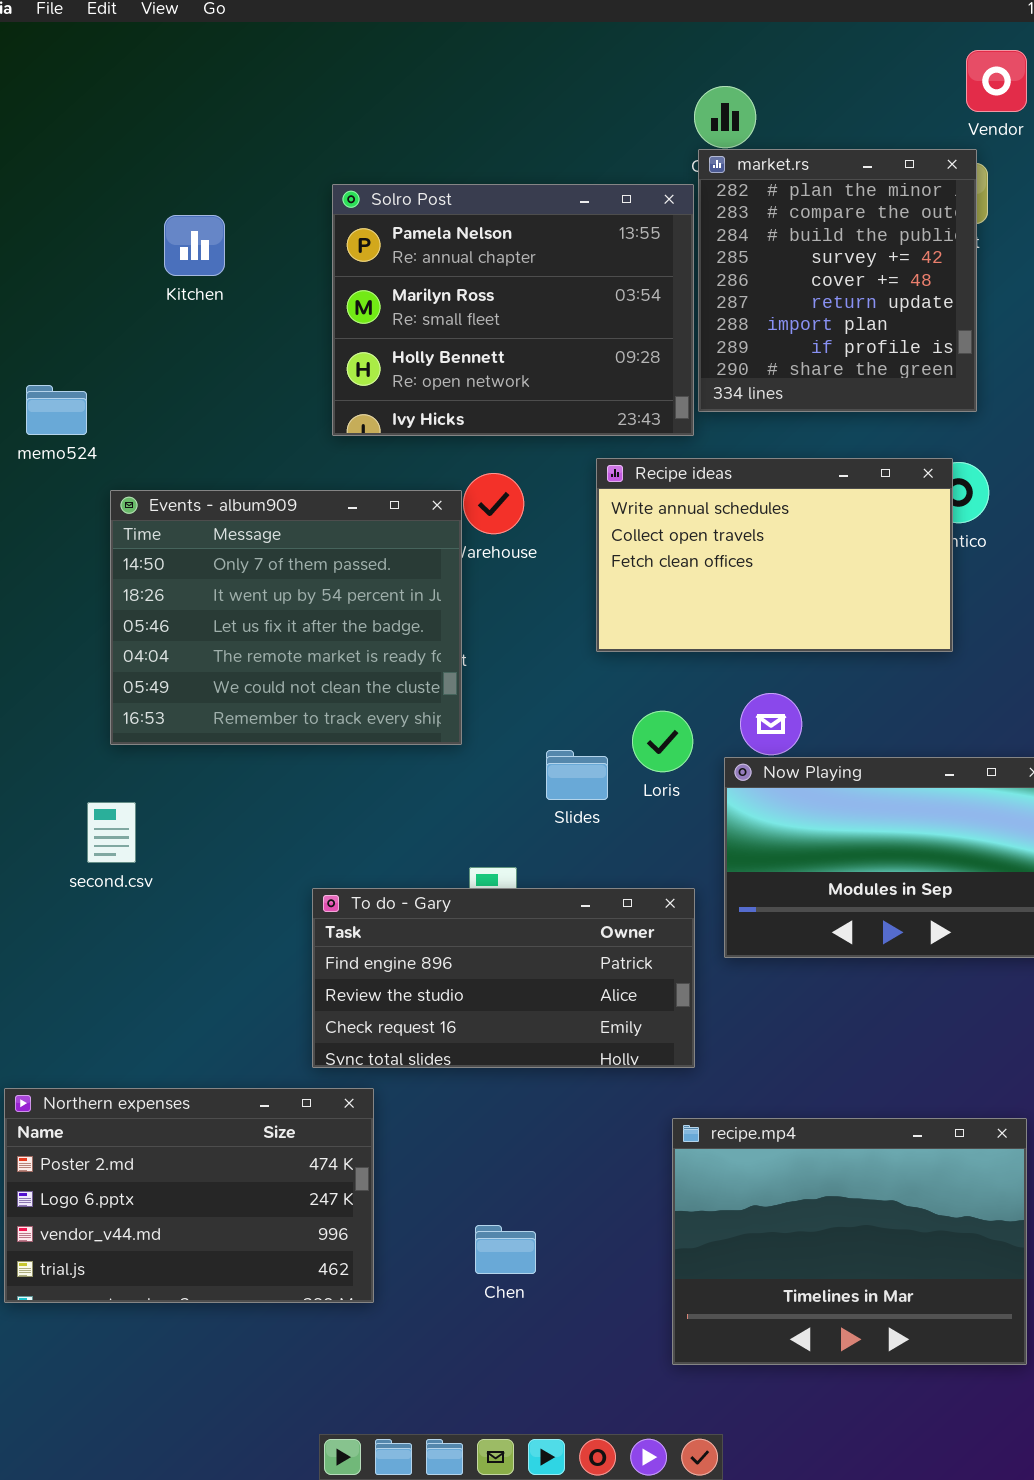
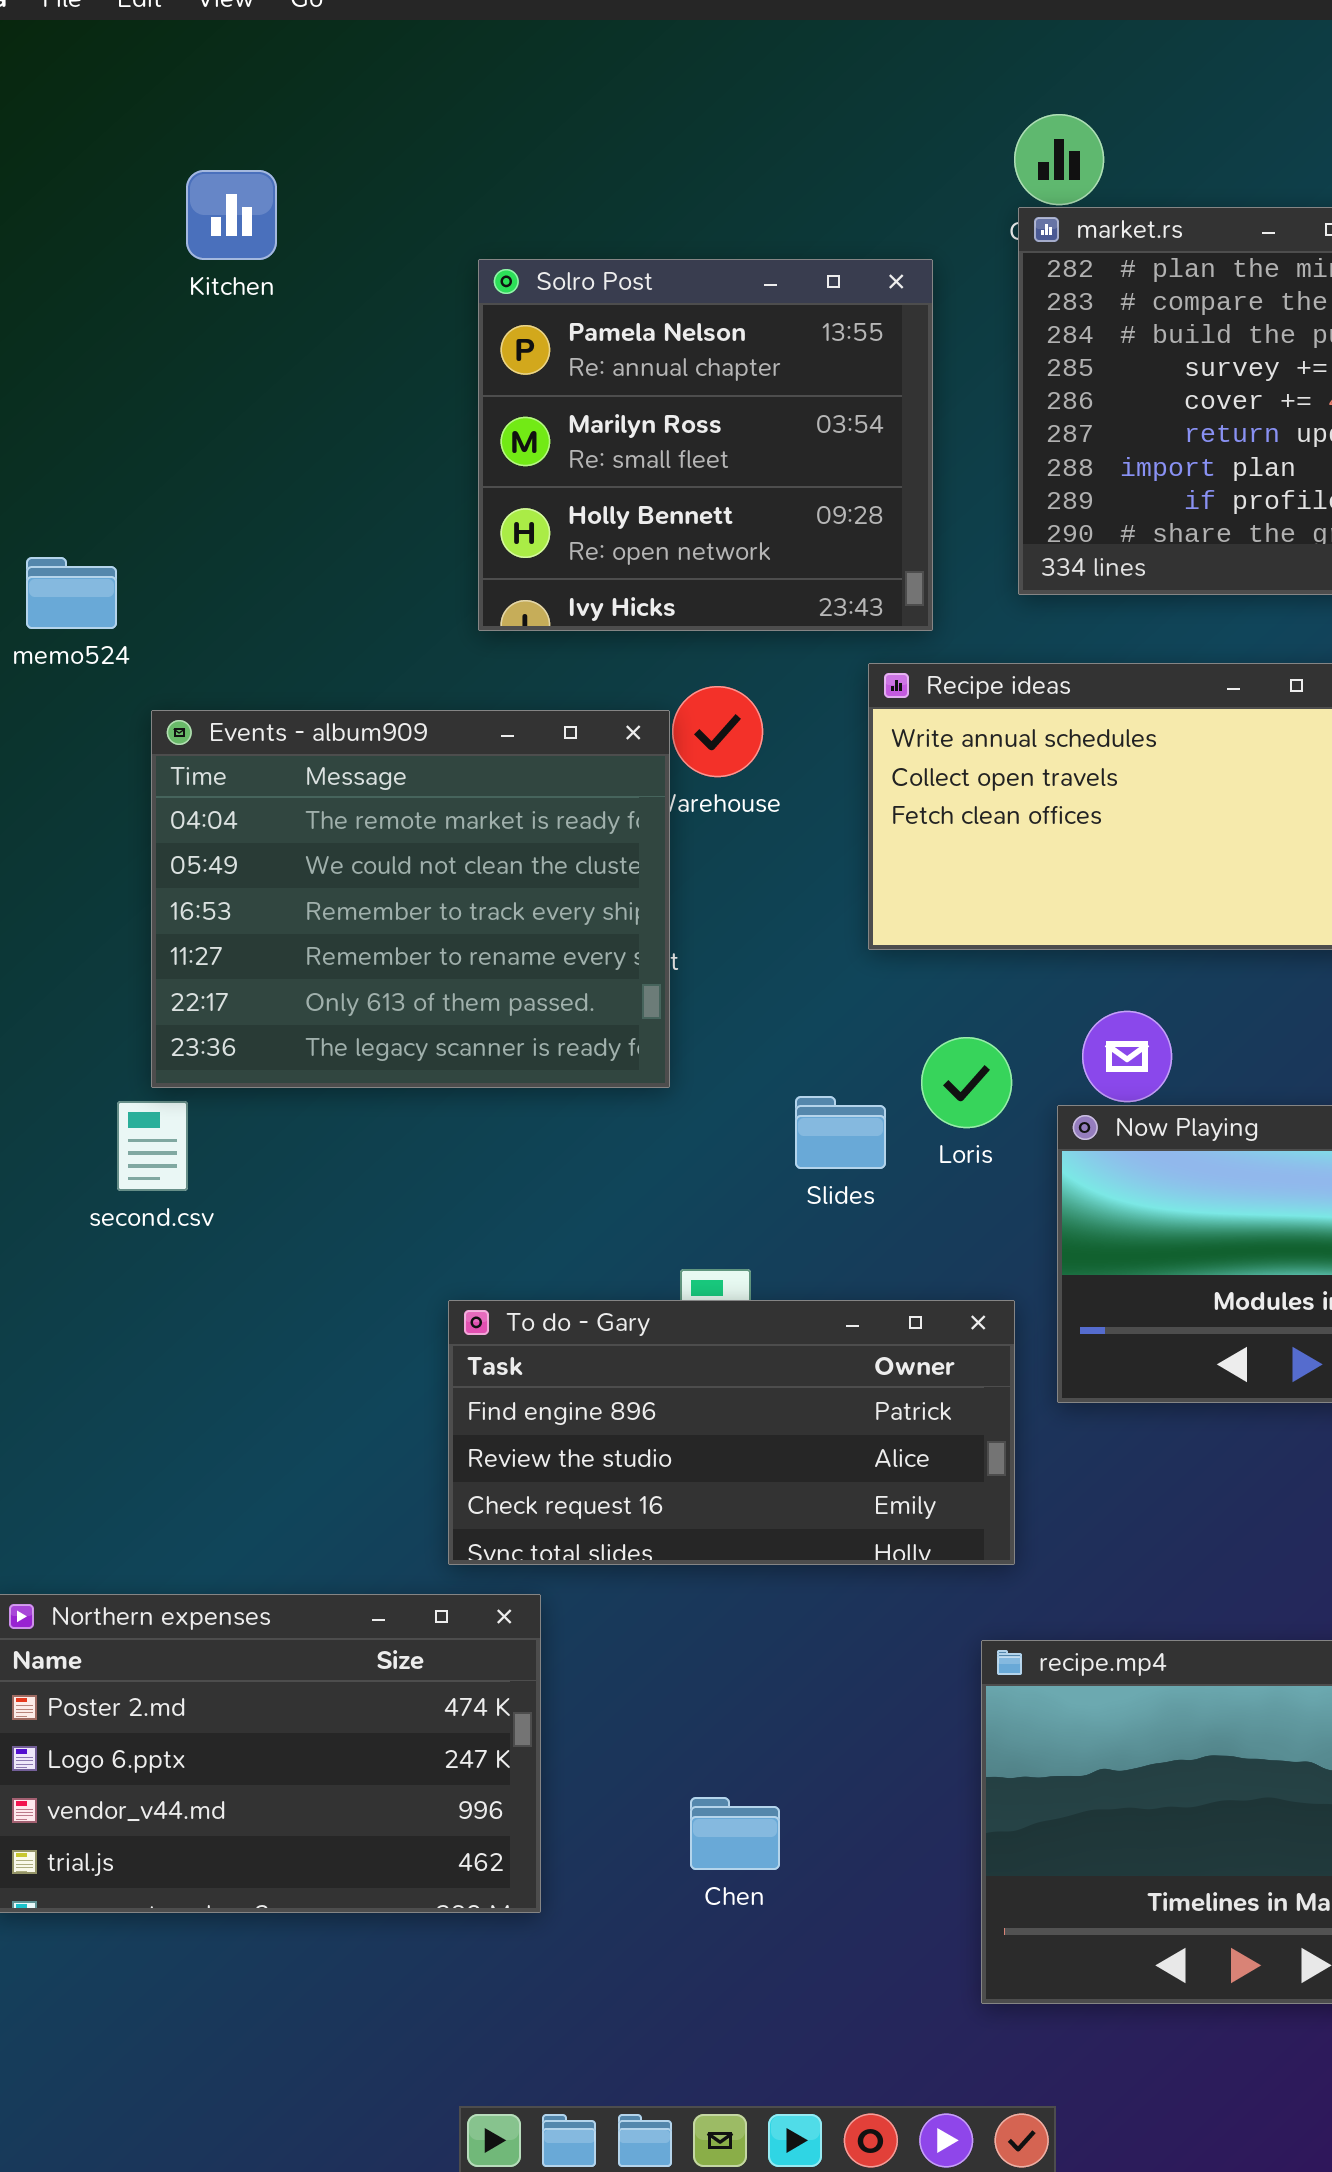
Solro Post: [332,184,694,436] -> [478,259,933,631], resized
Kitchen: [164,215,225,276] -> [186,170,277,260], moved
Events - album909: [110,490,462,745] -> [151,710,670,1088], scrolled down 3 rows
second.csv: [87,802,136,863] -> [117,1101,188,1191], moved

